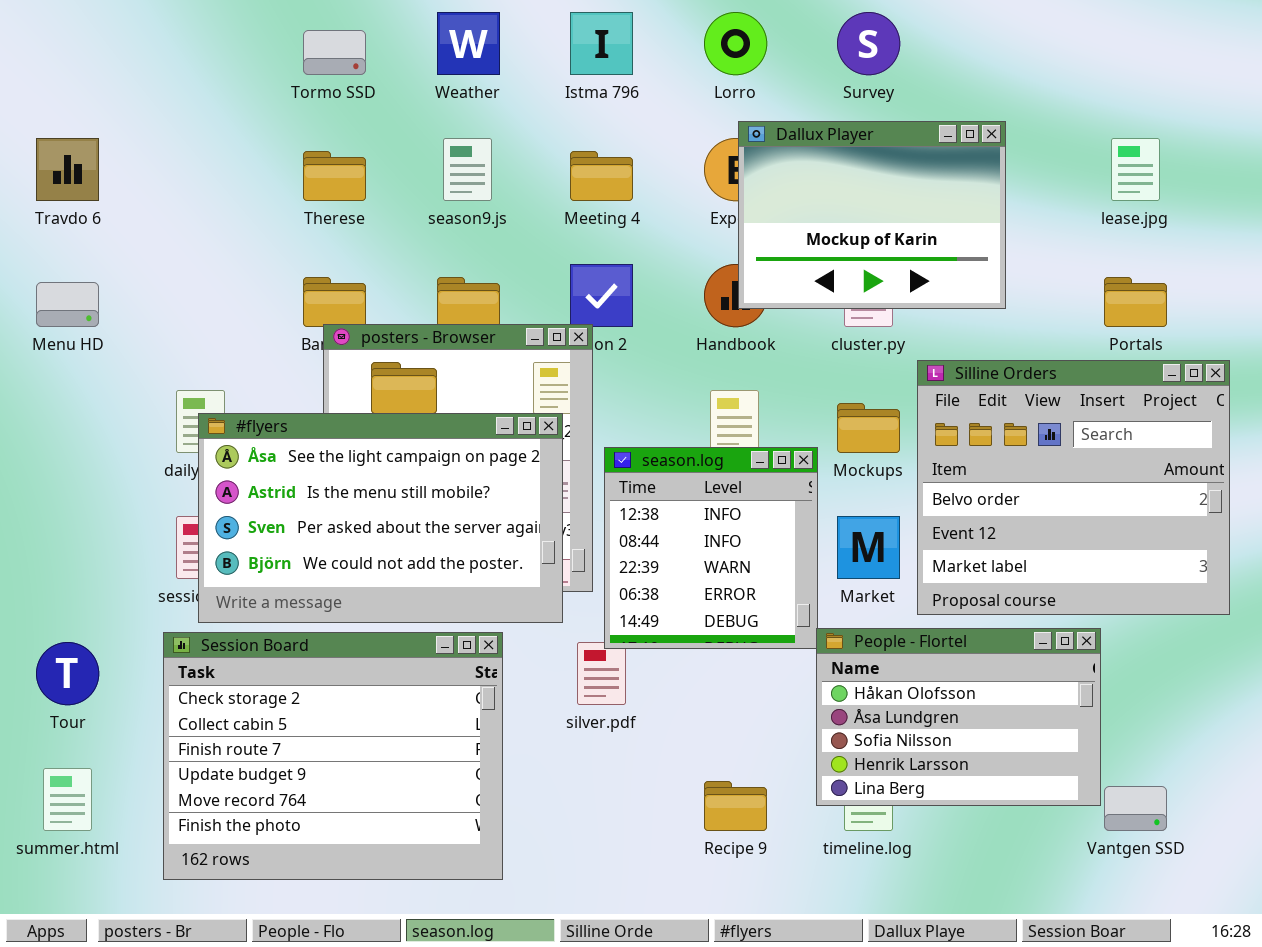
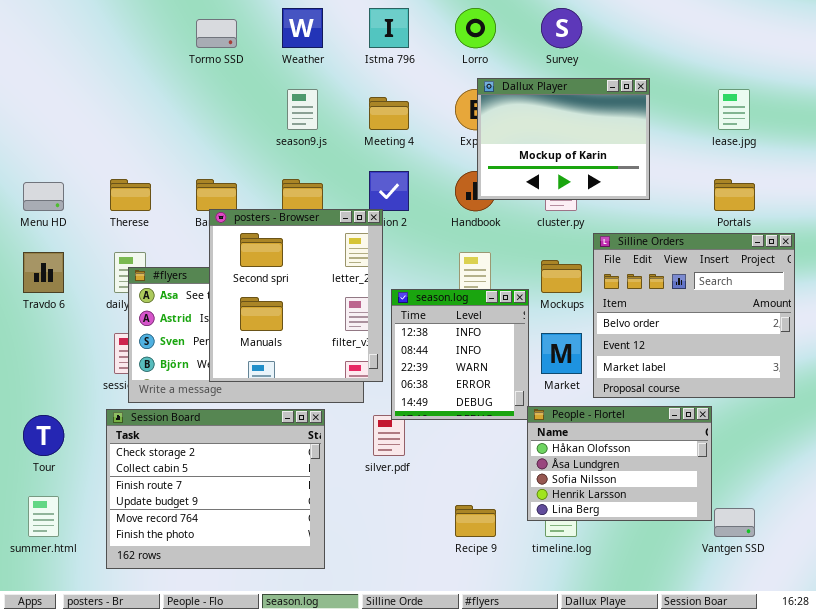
Travdo 6: [36,138,99,201] -> [23,252,64,293], moved
Therese: [303,151,366,201] -> [110,179,151,211], moved
posters - Browser: [323,324,593,592] -> [209,209,383,382], raised

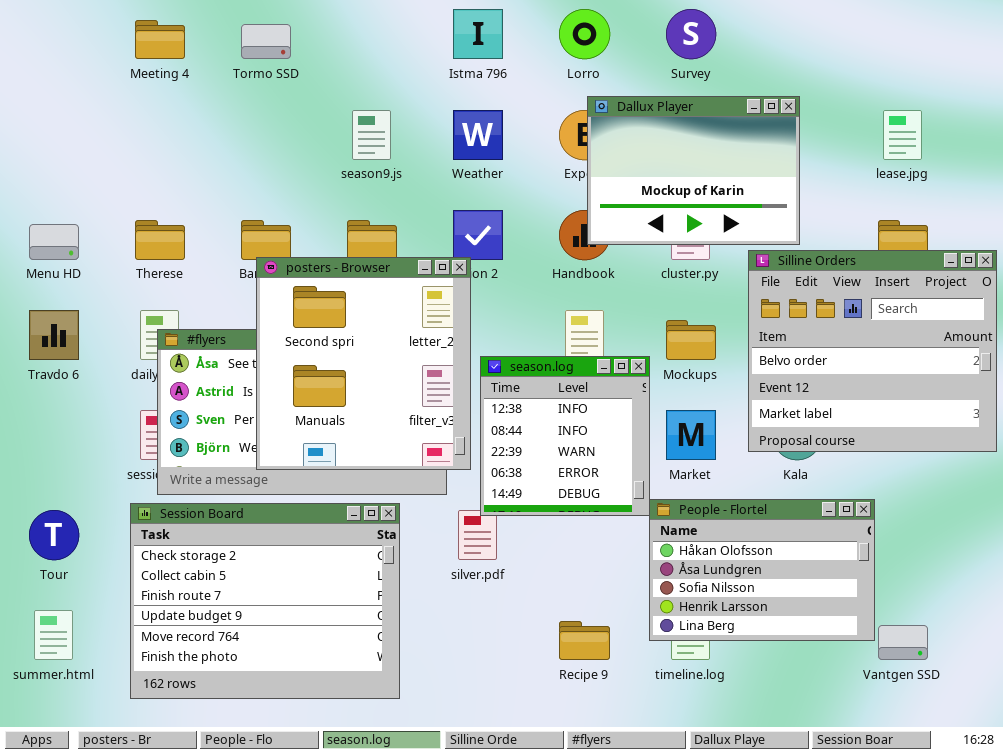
Weather: [282,8,323,48] -> [453,110,503,160], moved
Meeting 4: [369,97,409,130] -> [135,20,185,59], moved
Silline Orders: [593,233,795,398] -> [748,250,997,452], moved

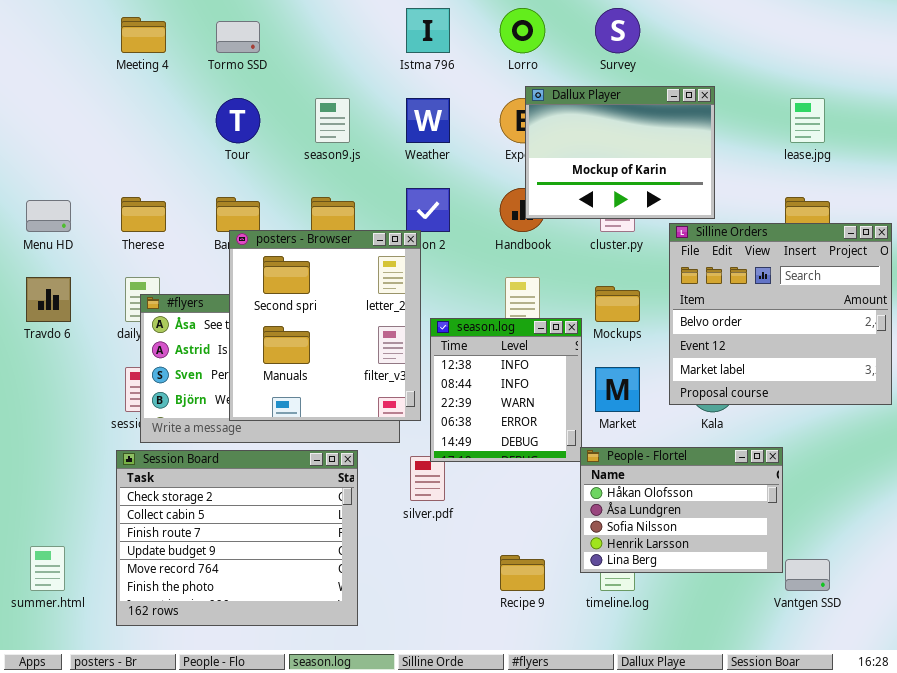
Tour: [29,510,79,560] -> [216,98,260,143], moved

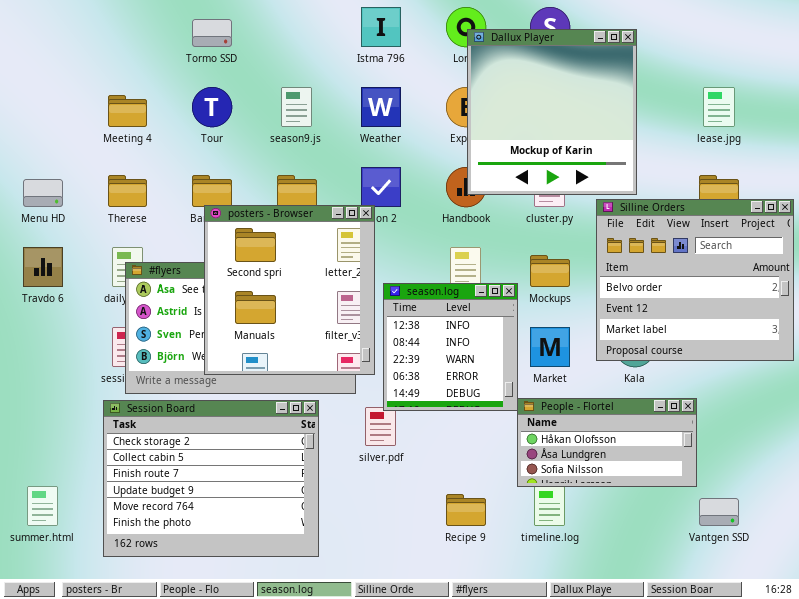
Meeting 4: [121,17,166,53] -> [108,95,147,127], moved
Dallux Player: [525,86,715,219] -> [467,29,637,195], resized
People - Flortel: [580,447,783,573] -> [517,398,697,487], resized

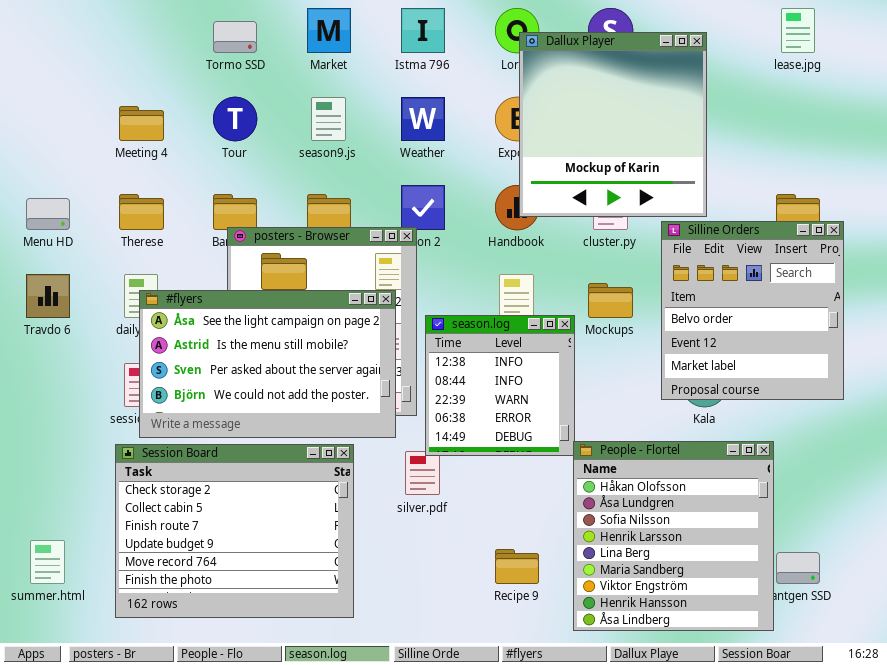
lease.jpg: [703,87,735,127] -> [781,8,815,53], moved
Silline Orders: [596,199,794,361] -> [661,221,844,400], resized
#flyers: [125,262,356,394] -> [139,290,396,438], raised
Market: [530,327,570,367] -> [307,8,351,53], moved
People - Flortel: [517,398,697,487] -> [573,441,774,631], resized

